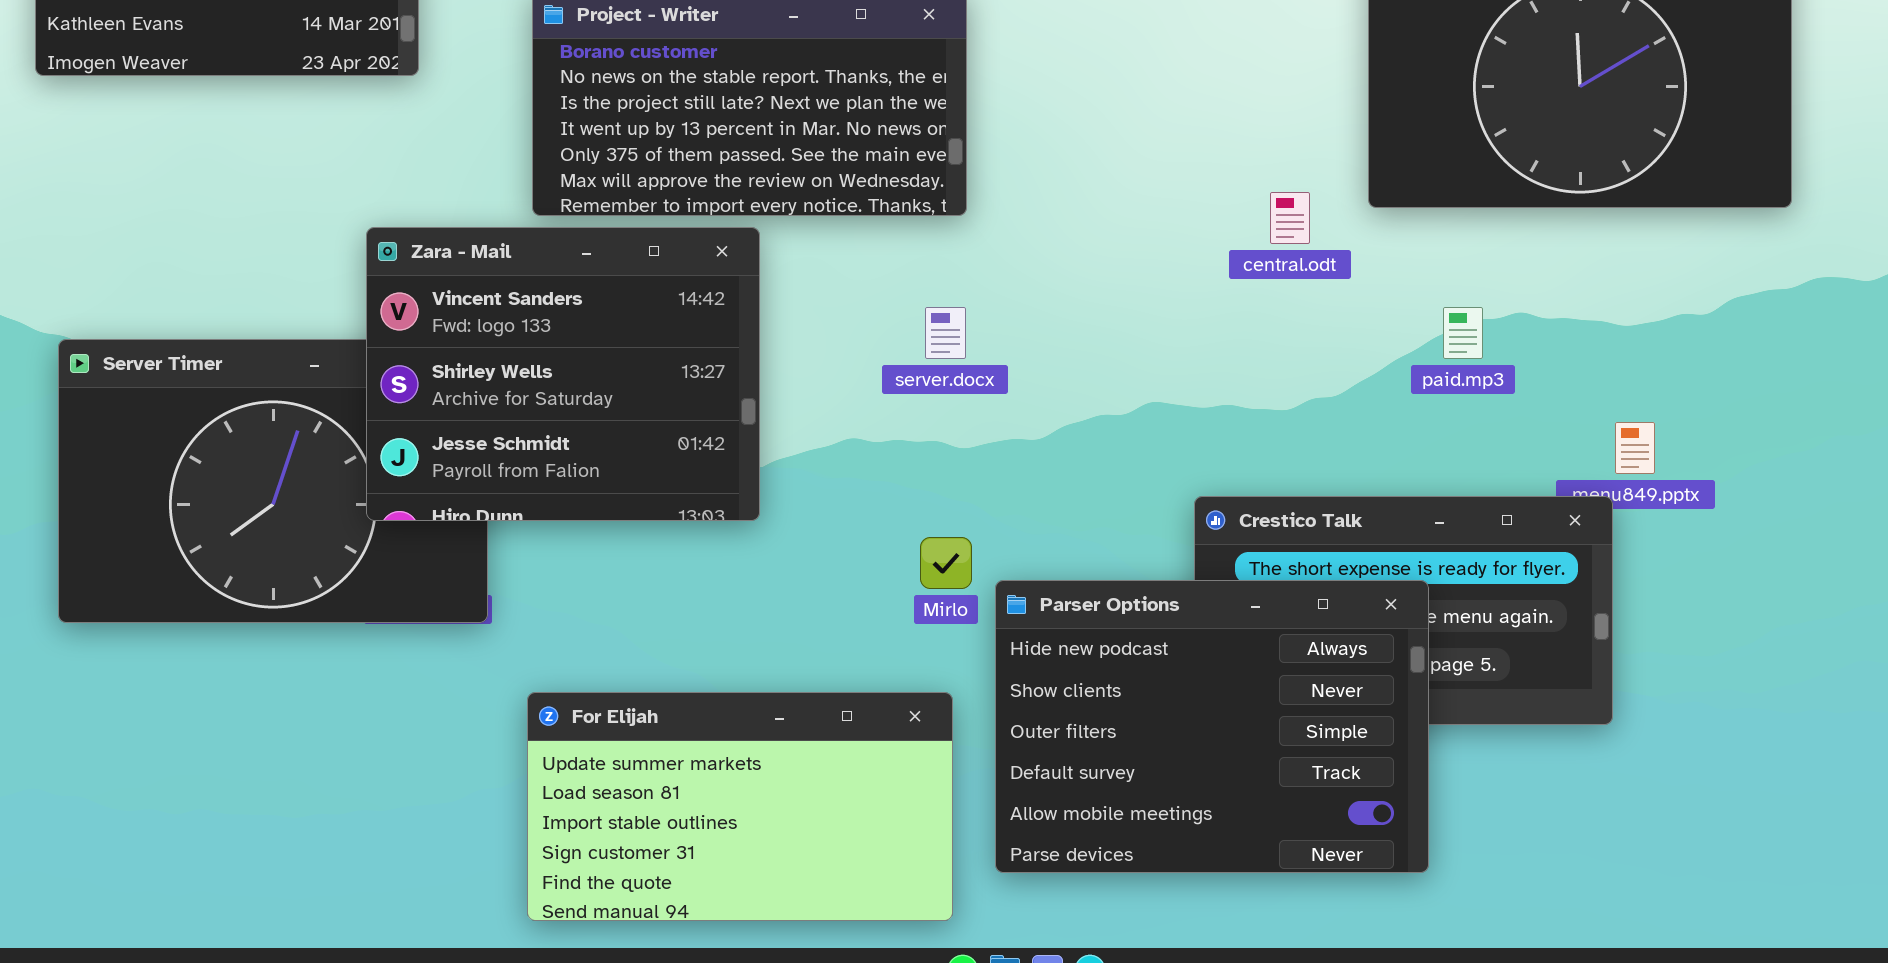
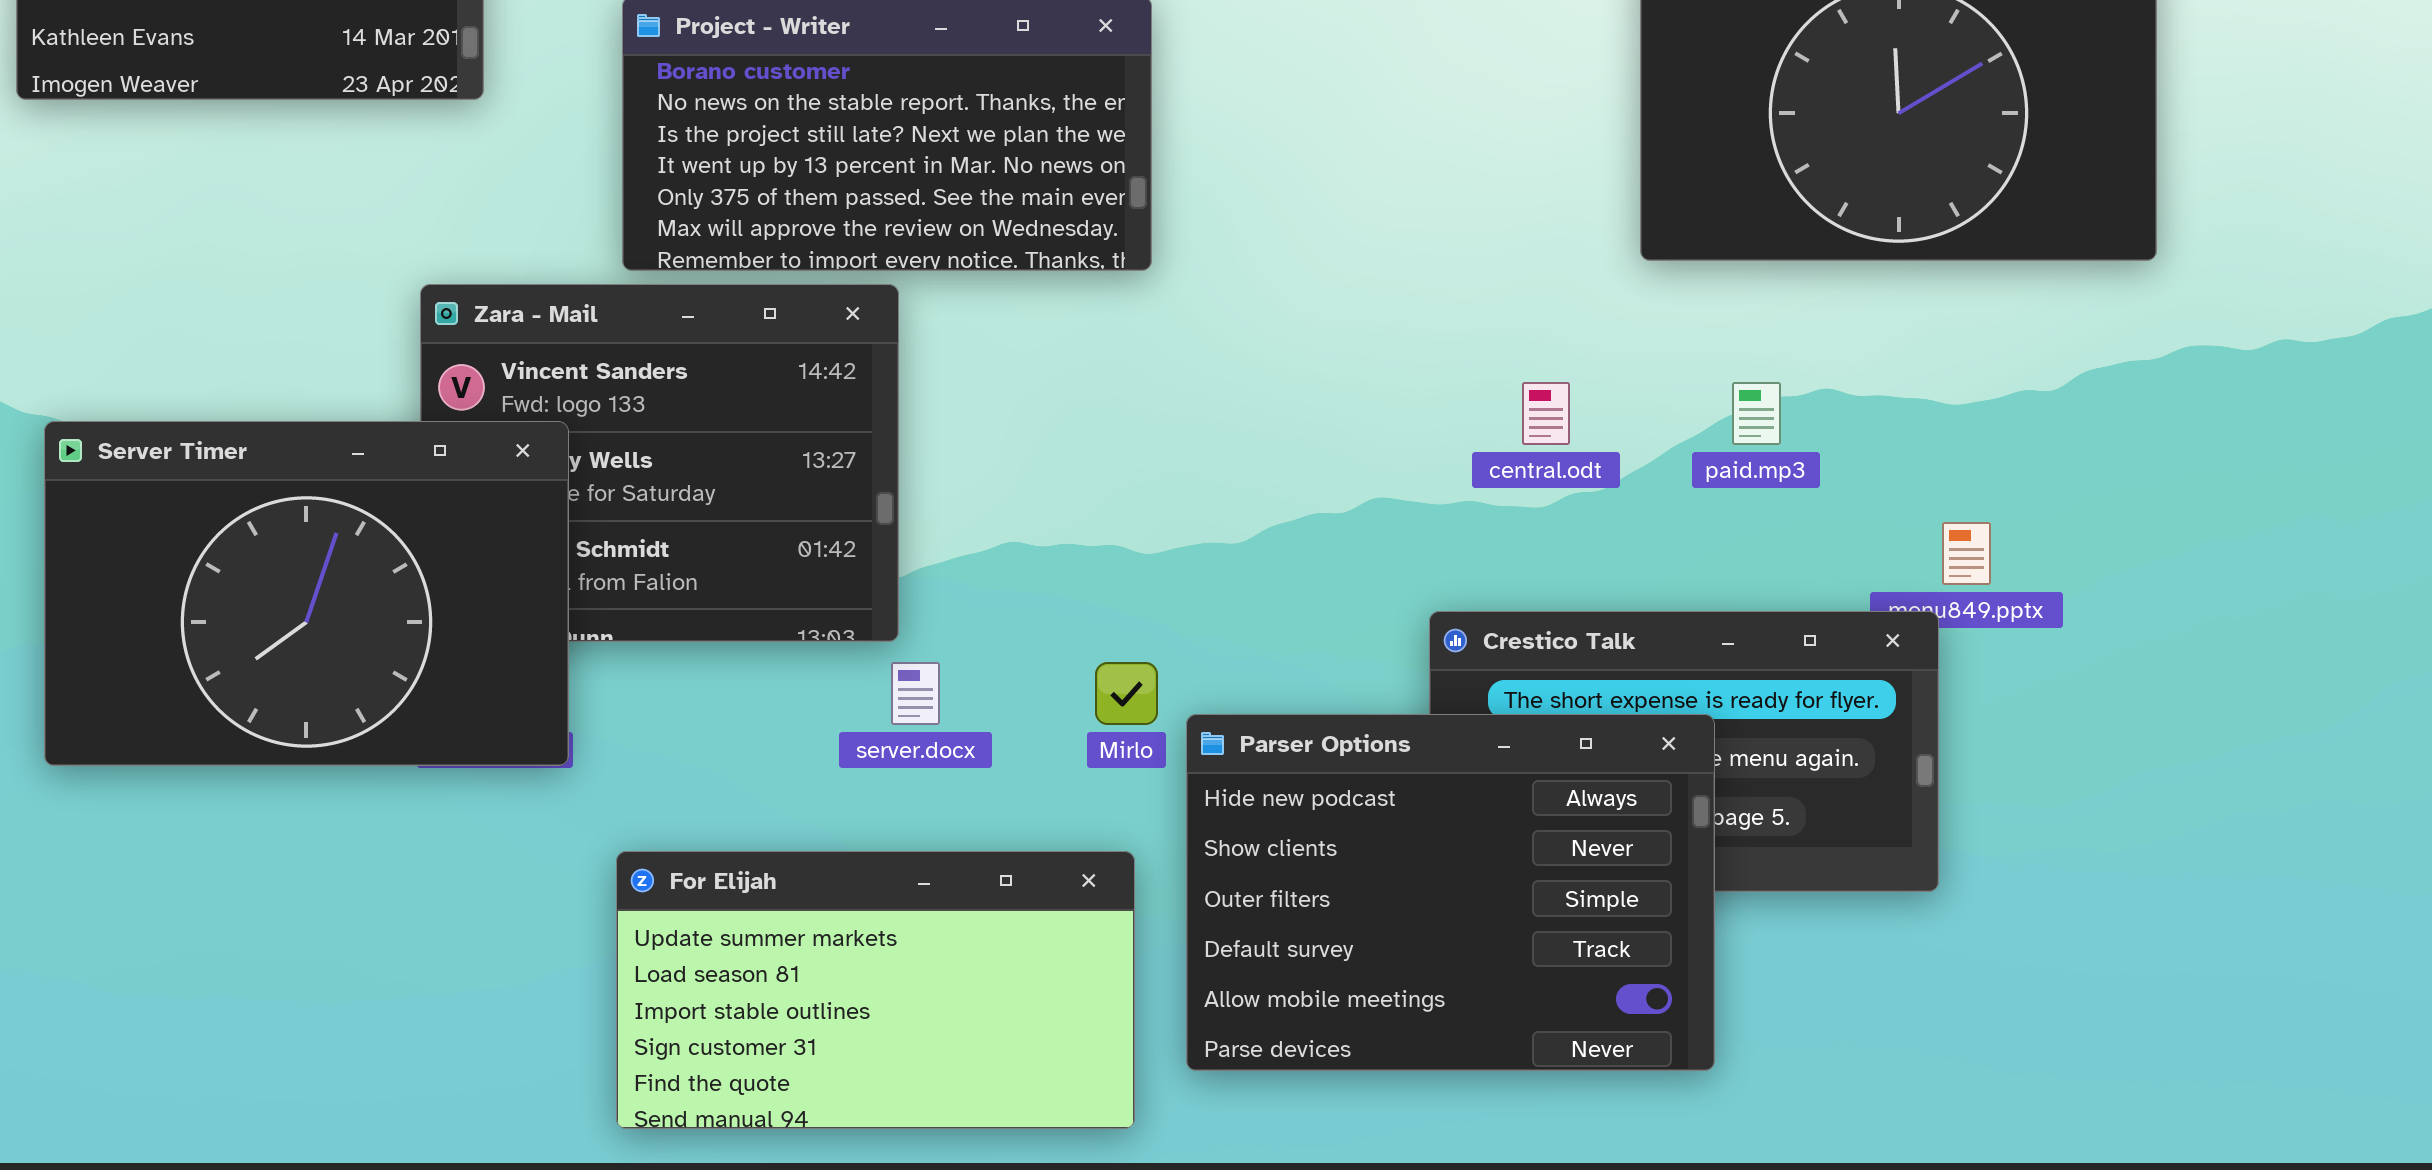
central.odt: [1270,192,1310,244] -> [1522,382,1570,445], moved
server.docx: [925,307,966,359] -> [891,662,940,725], moved
Server Timer: [58,339,488,623] -> [44,421,569,766], raised

